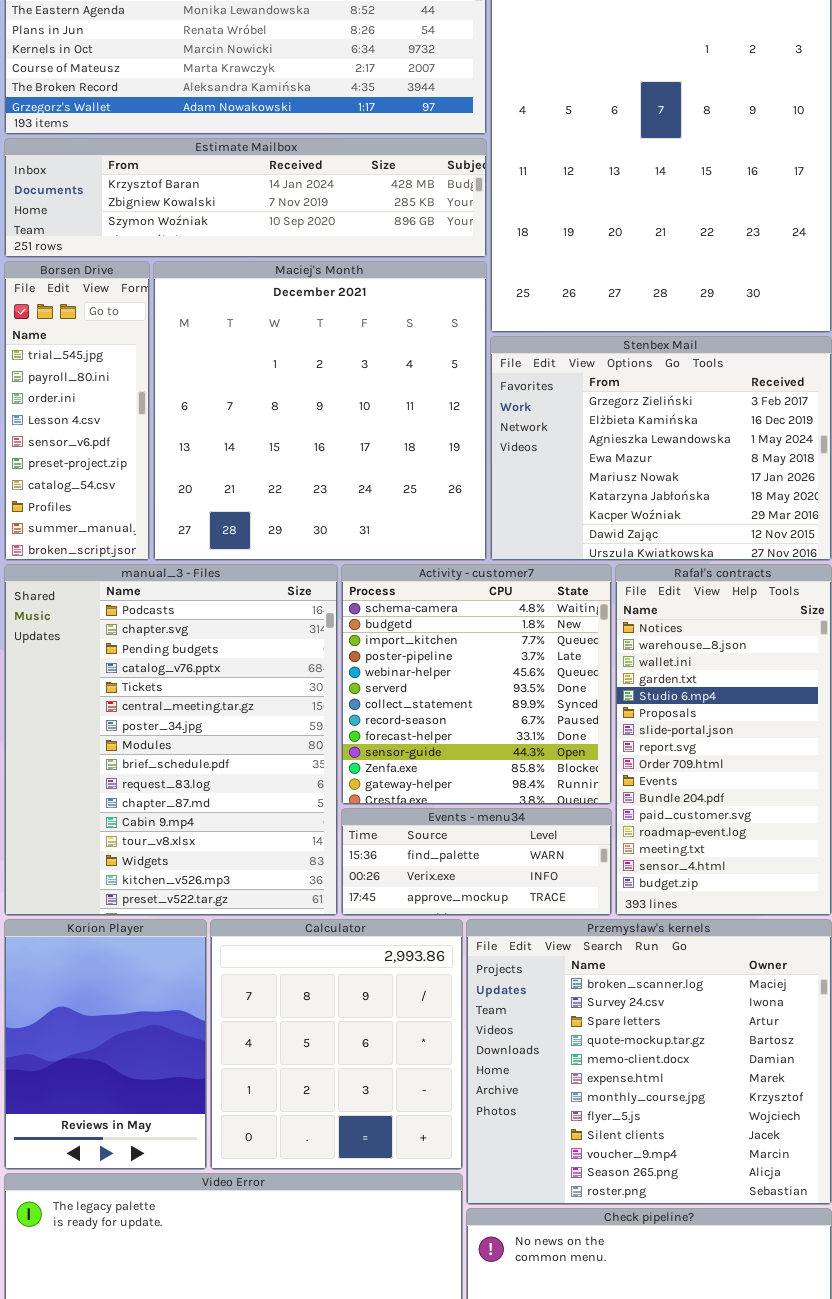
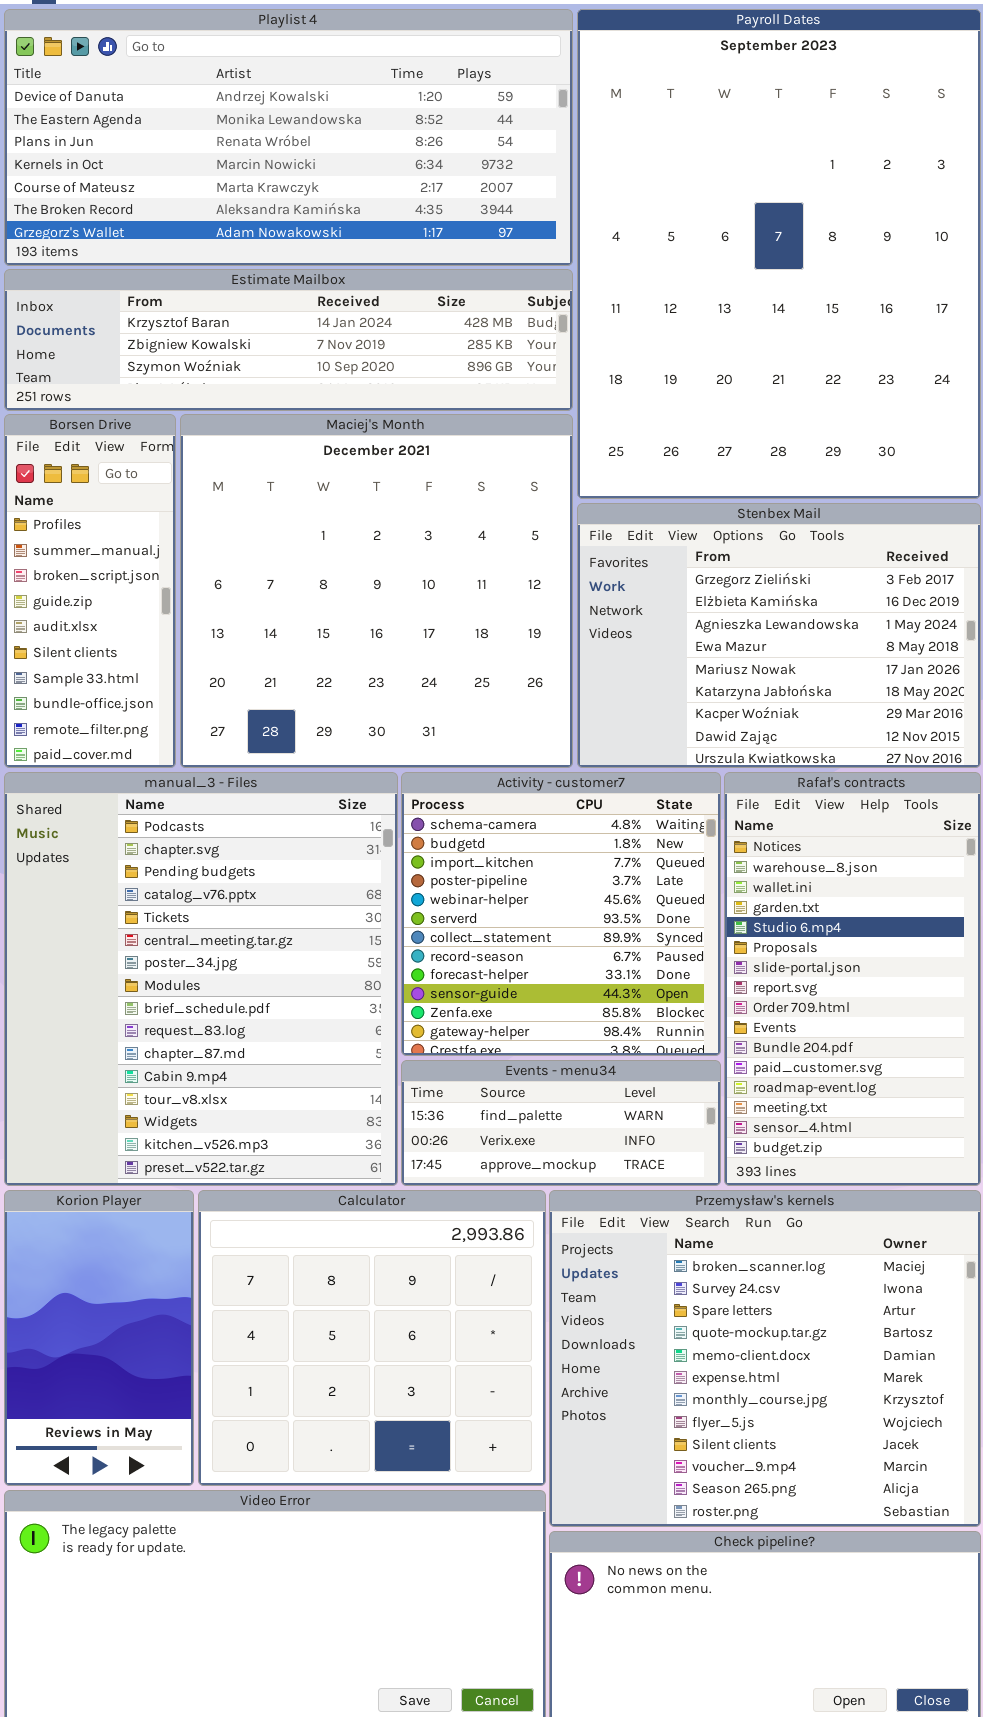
Borsen Drive: [4,261,150,561] -> [4,414,176,768], scrolled down 7 rows
Korion Player: [4,919,207,1170] -> [4,1190,194,1486], resized
Calculator: [210,919,463,1170] -> [198,1190,546,1486], resized

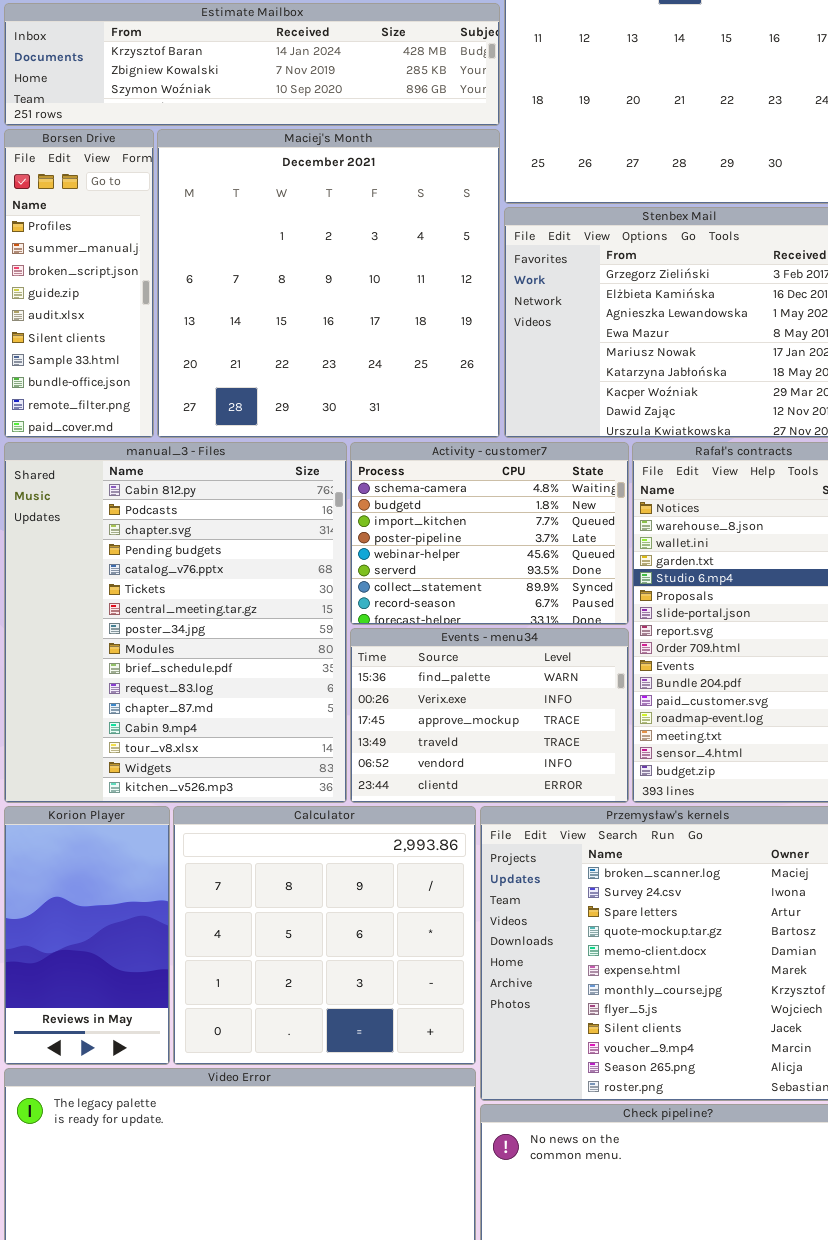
manual_3 - Files: [4,772,398,1186] -> [4,442,347,803], scrolled up 1 row
Activity - customer7: [401,772,721,1056] -> [350,442,629,625], resized
Events - menu34: [401,1060,721,1186] -> [350,628,629,803], resized

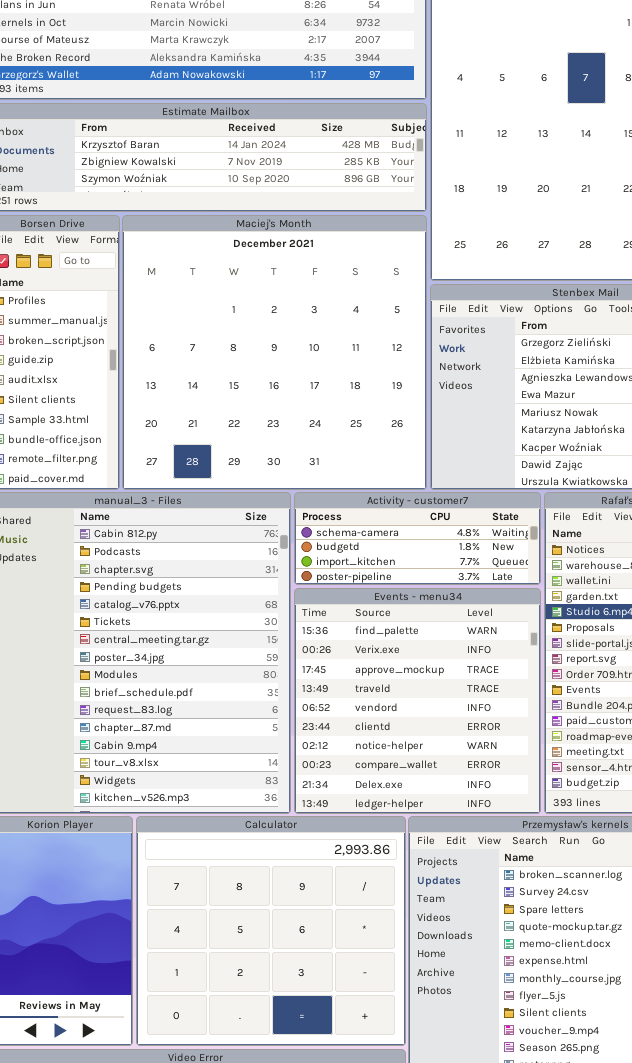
Activity - customer7: [350,442,629,625] -> [294,492,541,585], resized
Events - menu34: [350,628,629,803] -> [294,588,541,814], resized

